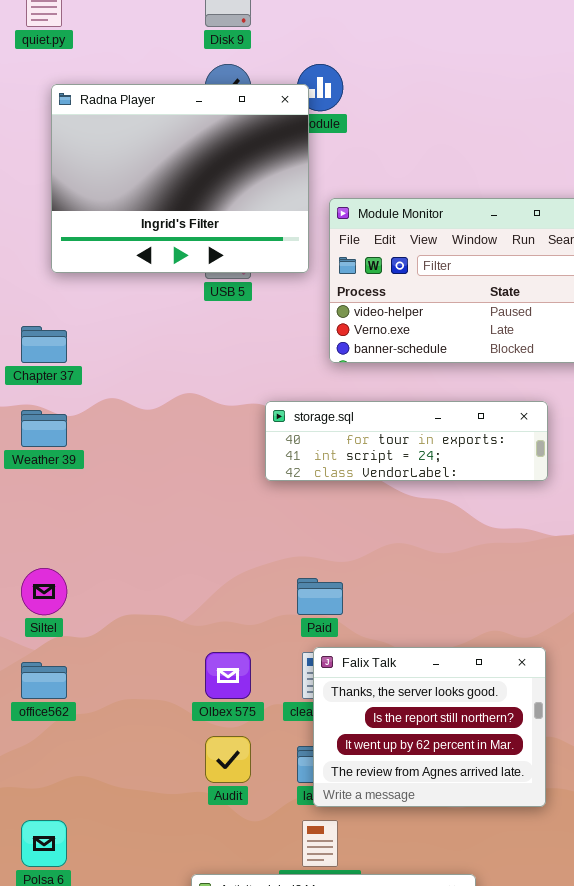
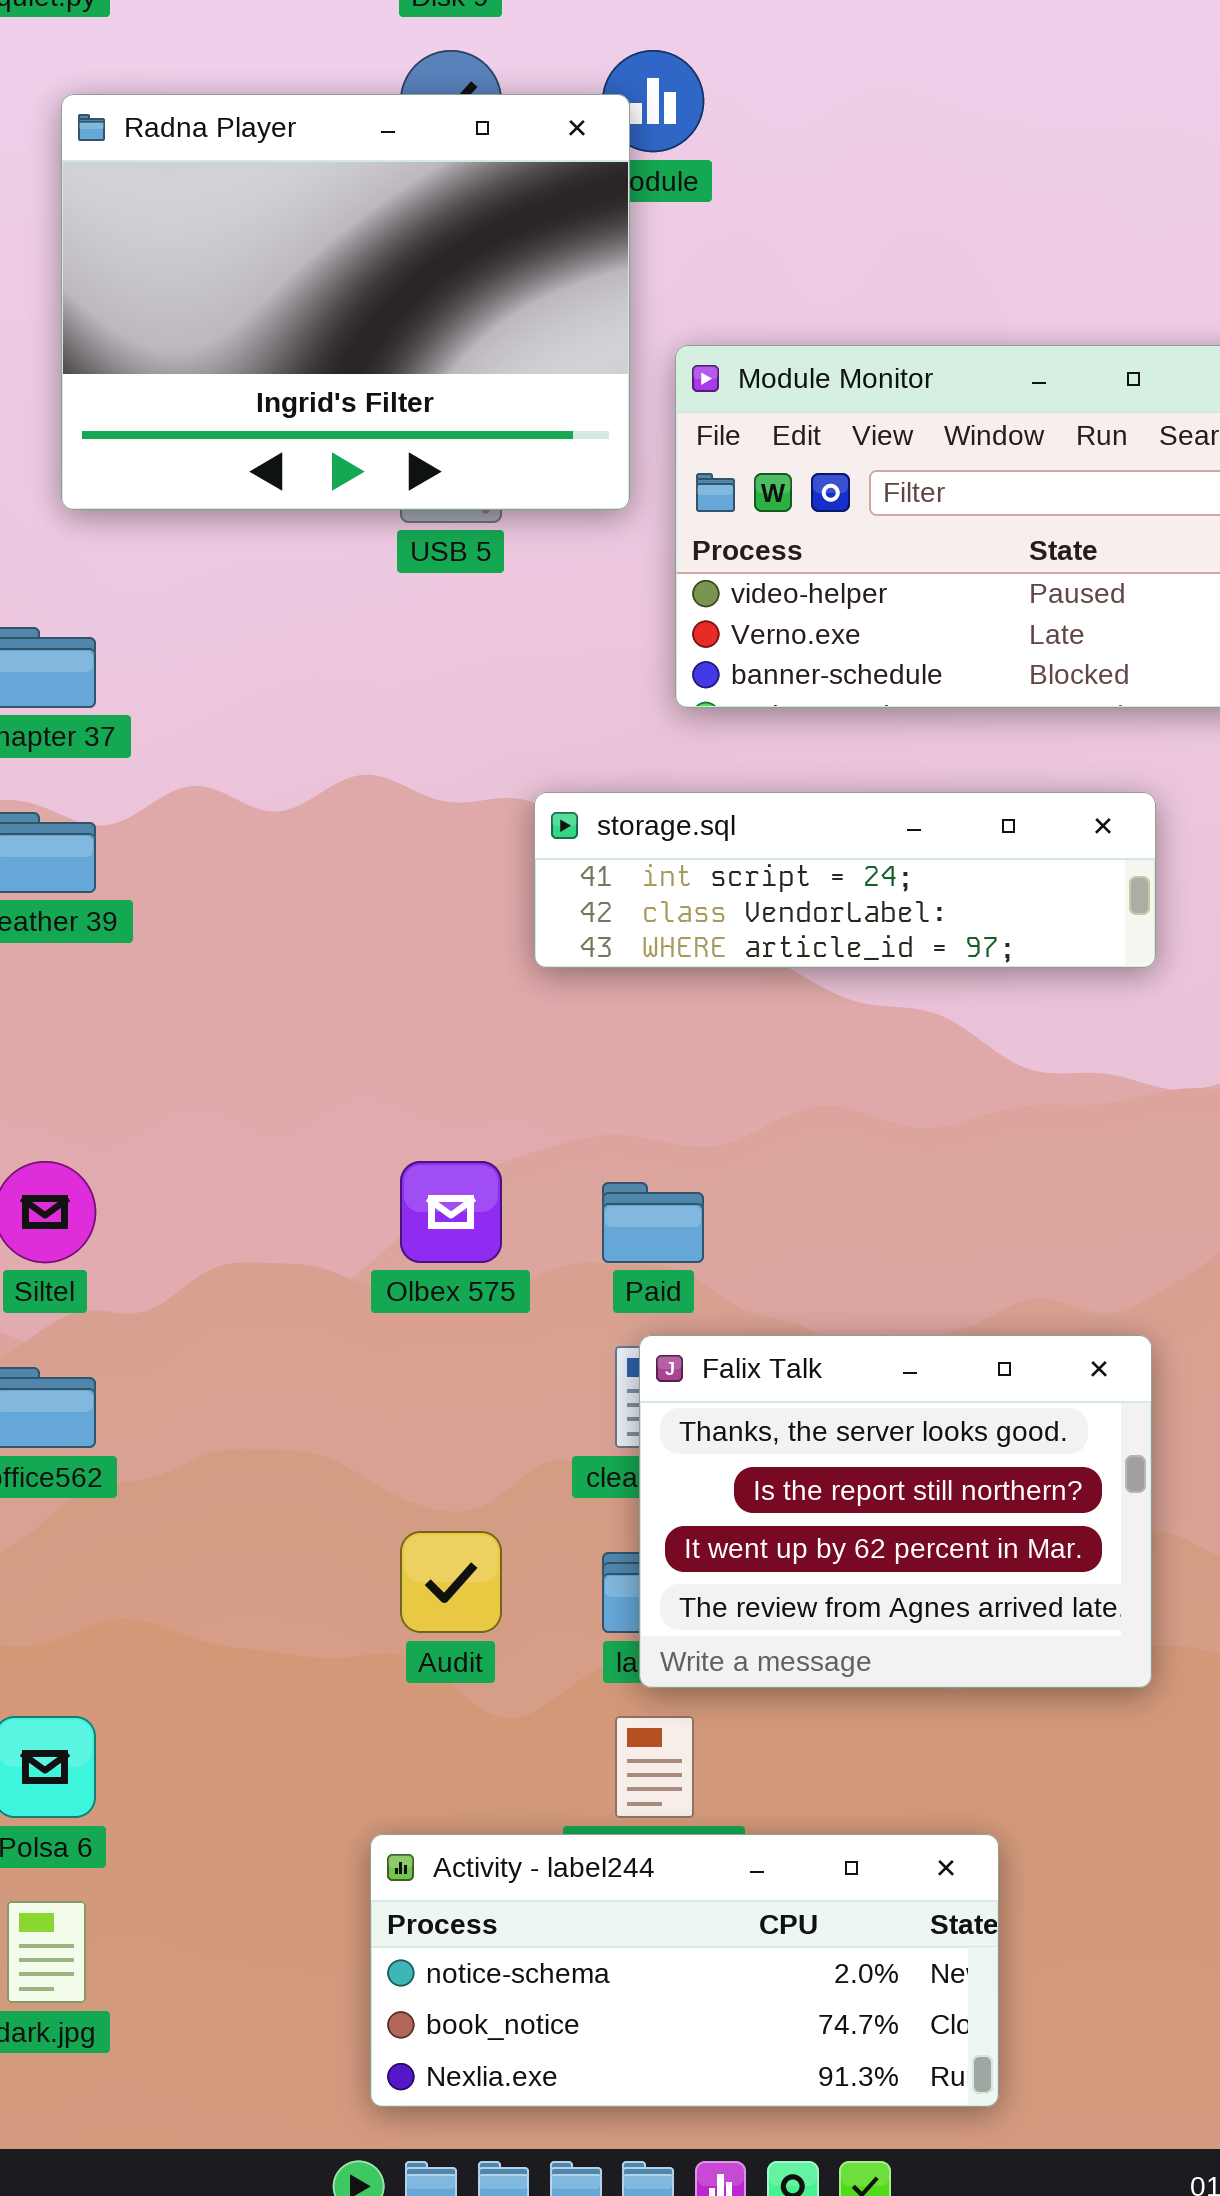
storage.sql: [265,401,548,481] -> [534,792,1156,968], scrolled down 1 row
Olbex 575: [205,652,251,699] -> [400,1161,502,1263], moved

